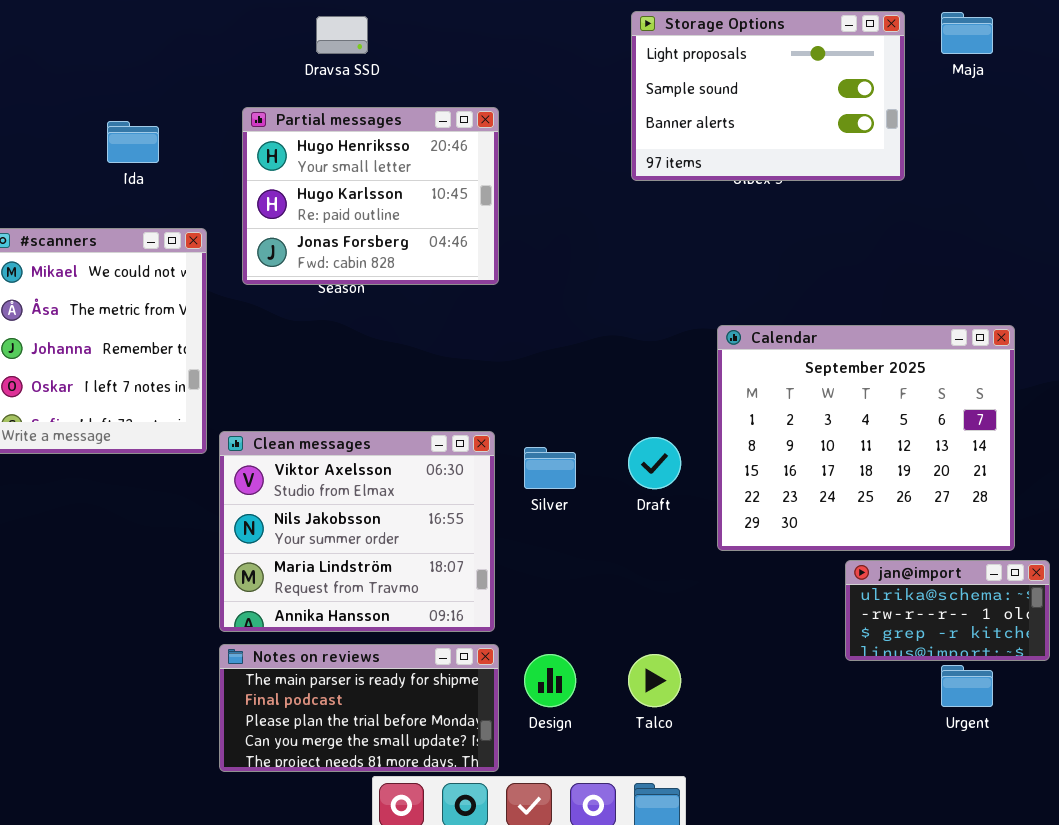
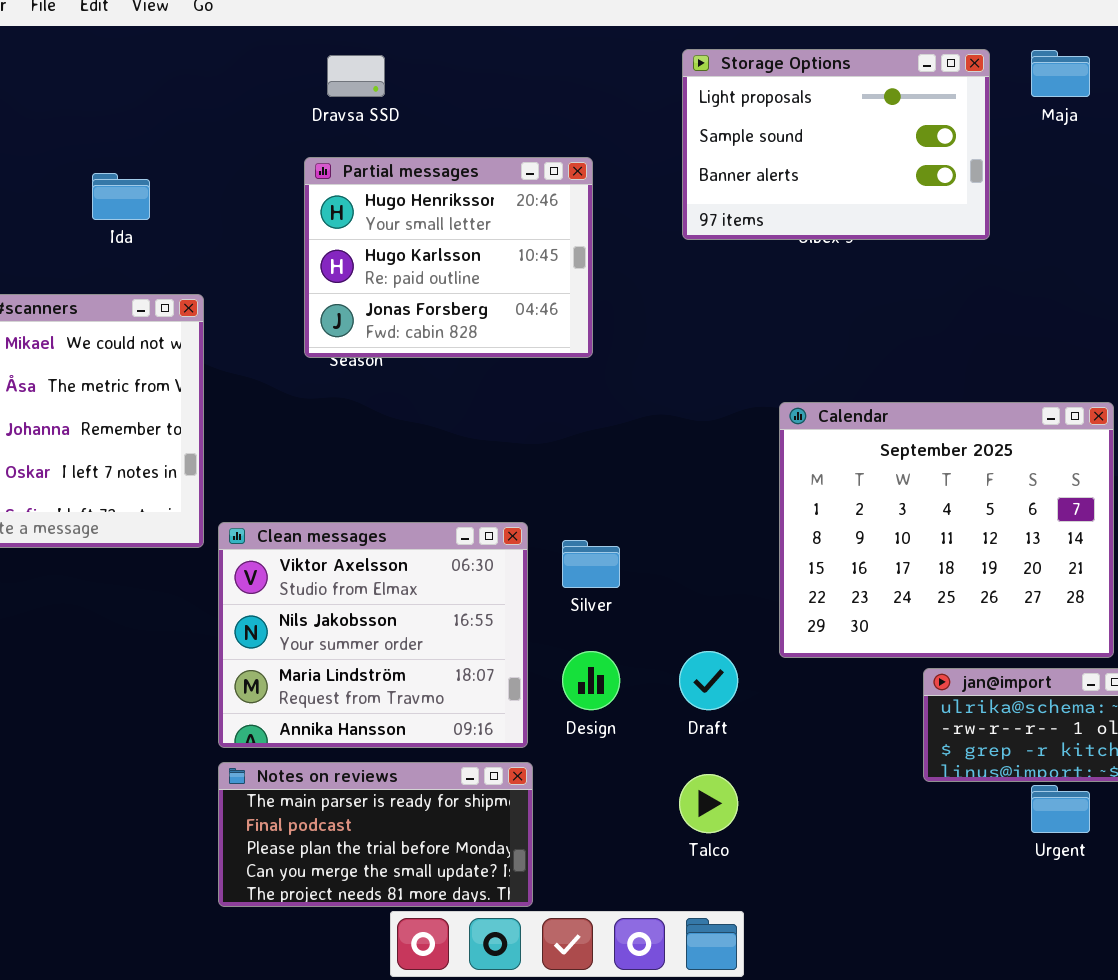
Partial messages: [242,107,499,285] -> [304,157,593,358], moved
Draft: [628,437,681,489] -> [679,651,738,710], moved
Design: [524,654,576,707] -> [562,651,620,710], moved

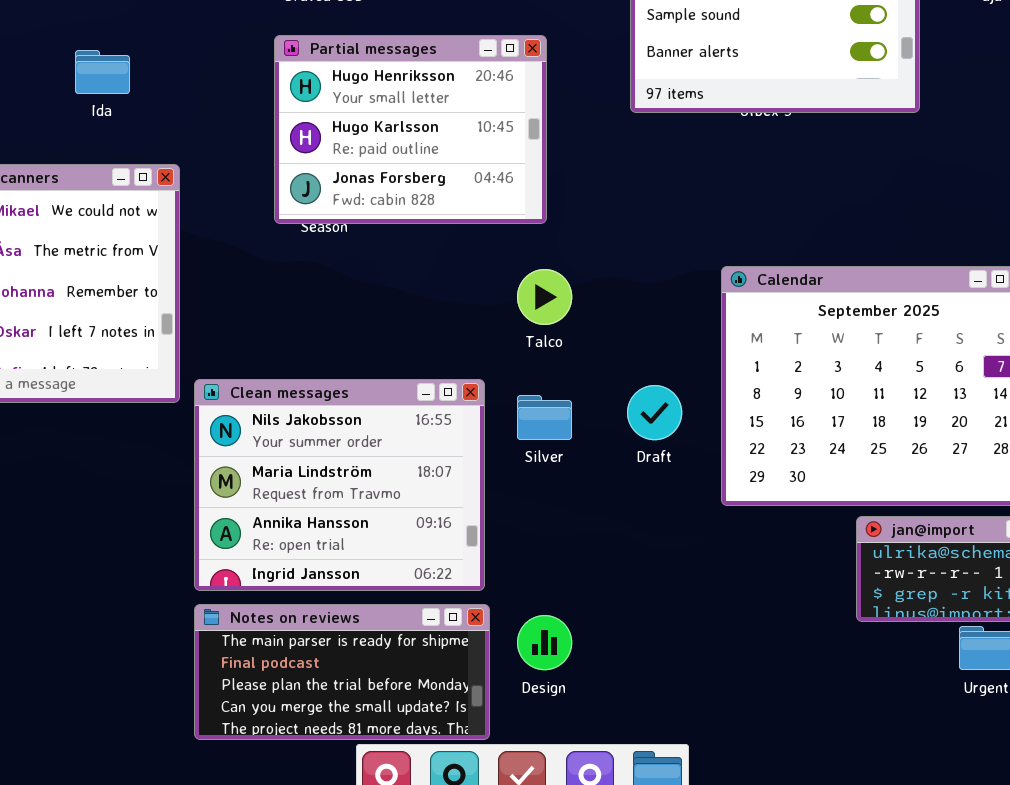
Clean messages: [218,522,528,748] -> [194,379,485,591], scrolled down 1 row
Design: [562,651,620,710] -> [517,615,572,670], moved
Draft: [679,651,738,710] -> [627,385,682,440], moved
Talco: [679,774,738,833] -> [517,269,572,325], moved

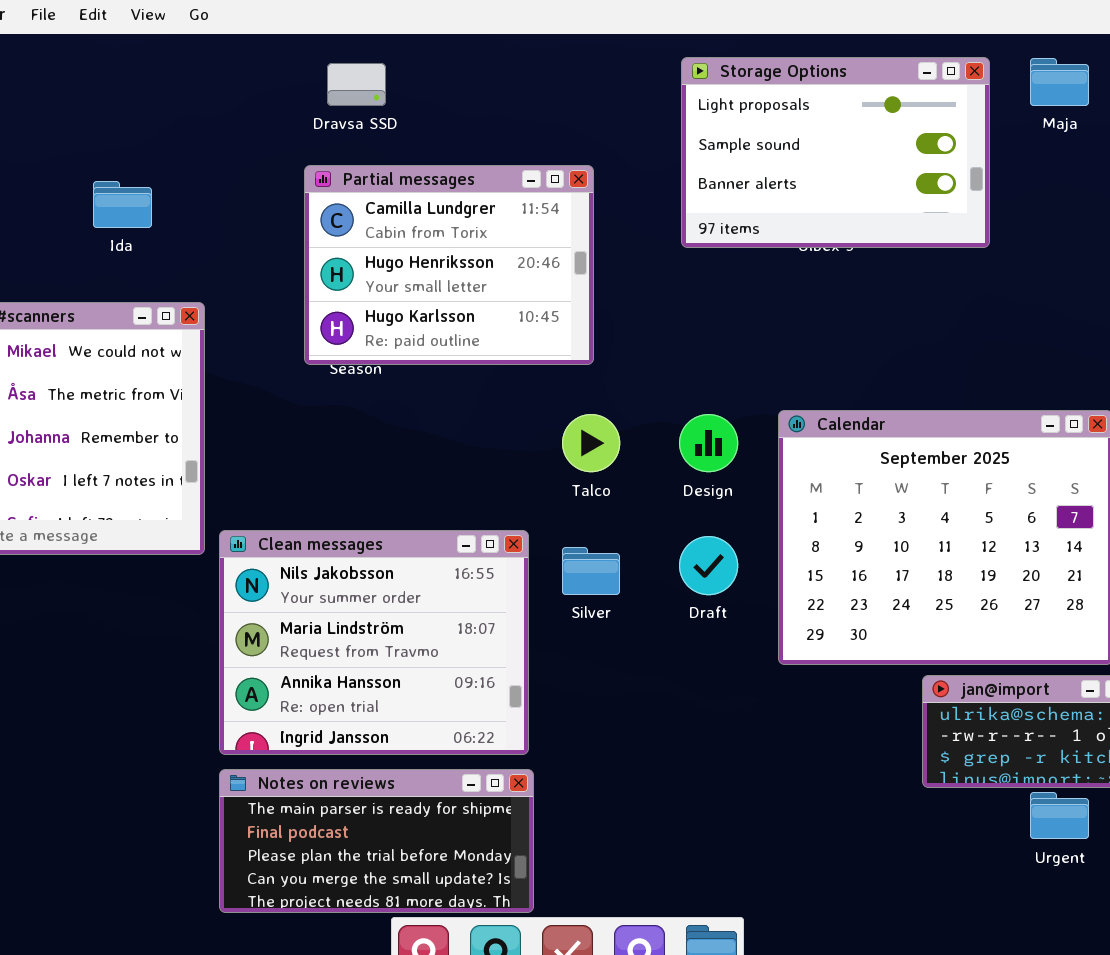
Partial messages: [274,35,547,224] -> [304,165,594,365], scrolled up 1 row
Design: [517,615,572,670] -> [679,414,738,472], moved

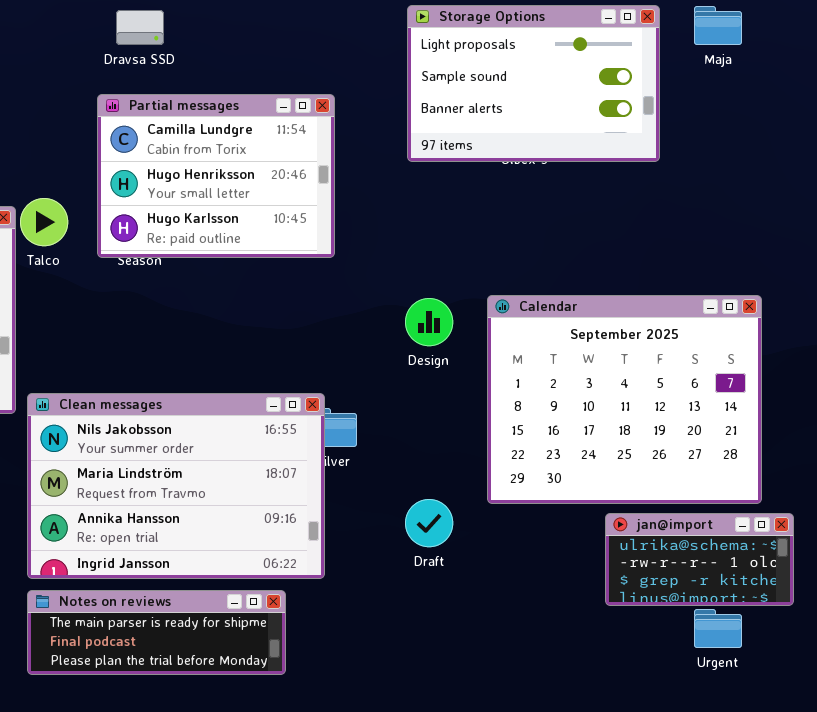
Talco: [562,414,620,472] -> [20,198,68,246], moved
Clean messages: [219,530,529,755] -> [27,393,325,579], resized
Draft: [679,536,738,595] -> [405,499,453,547], moved
Notes on reviews: [219,769,534,913] -> [27,590,286,675], resized

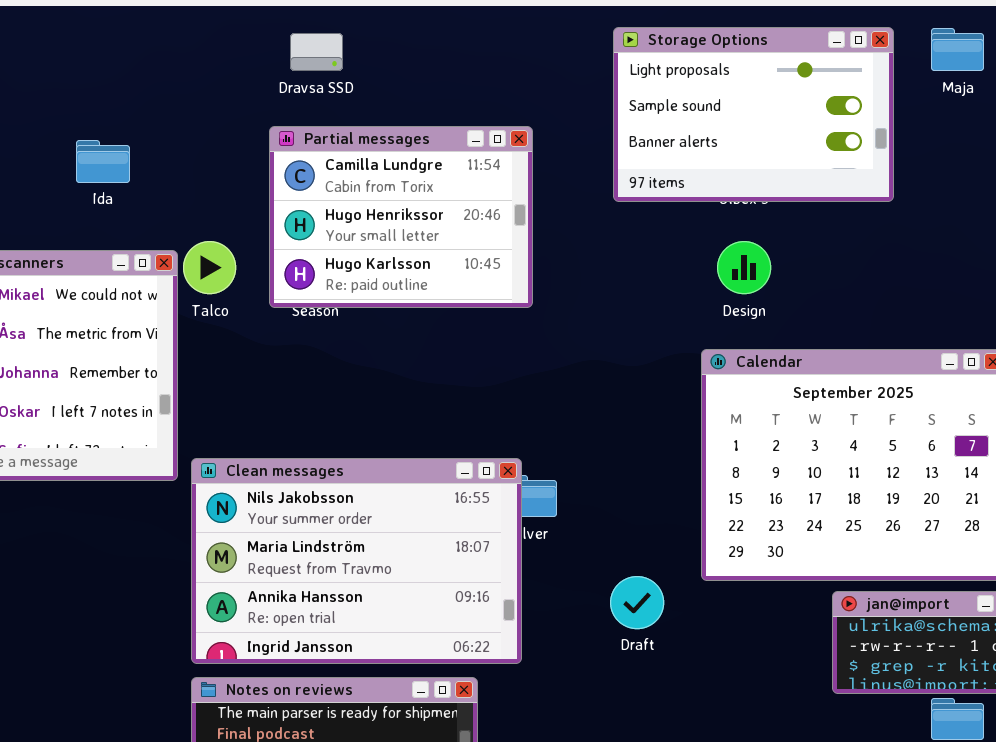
Design: [405,298,453,346] -> [717,241,771,294], moved

